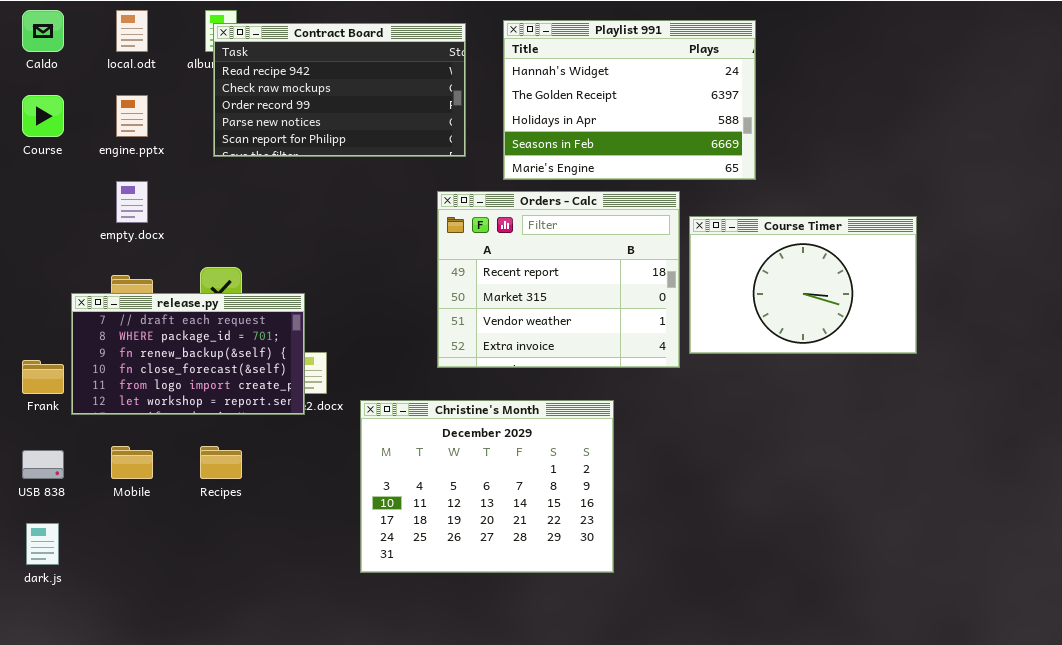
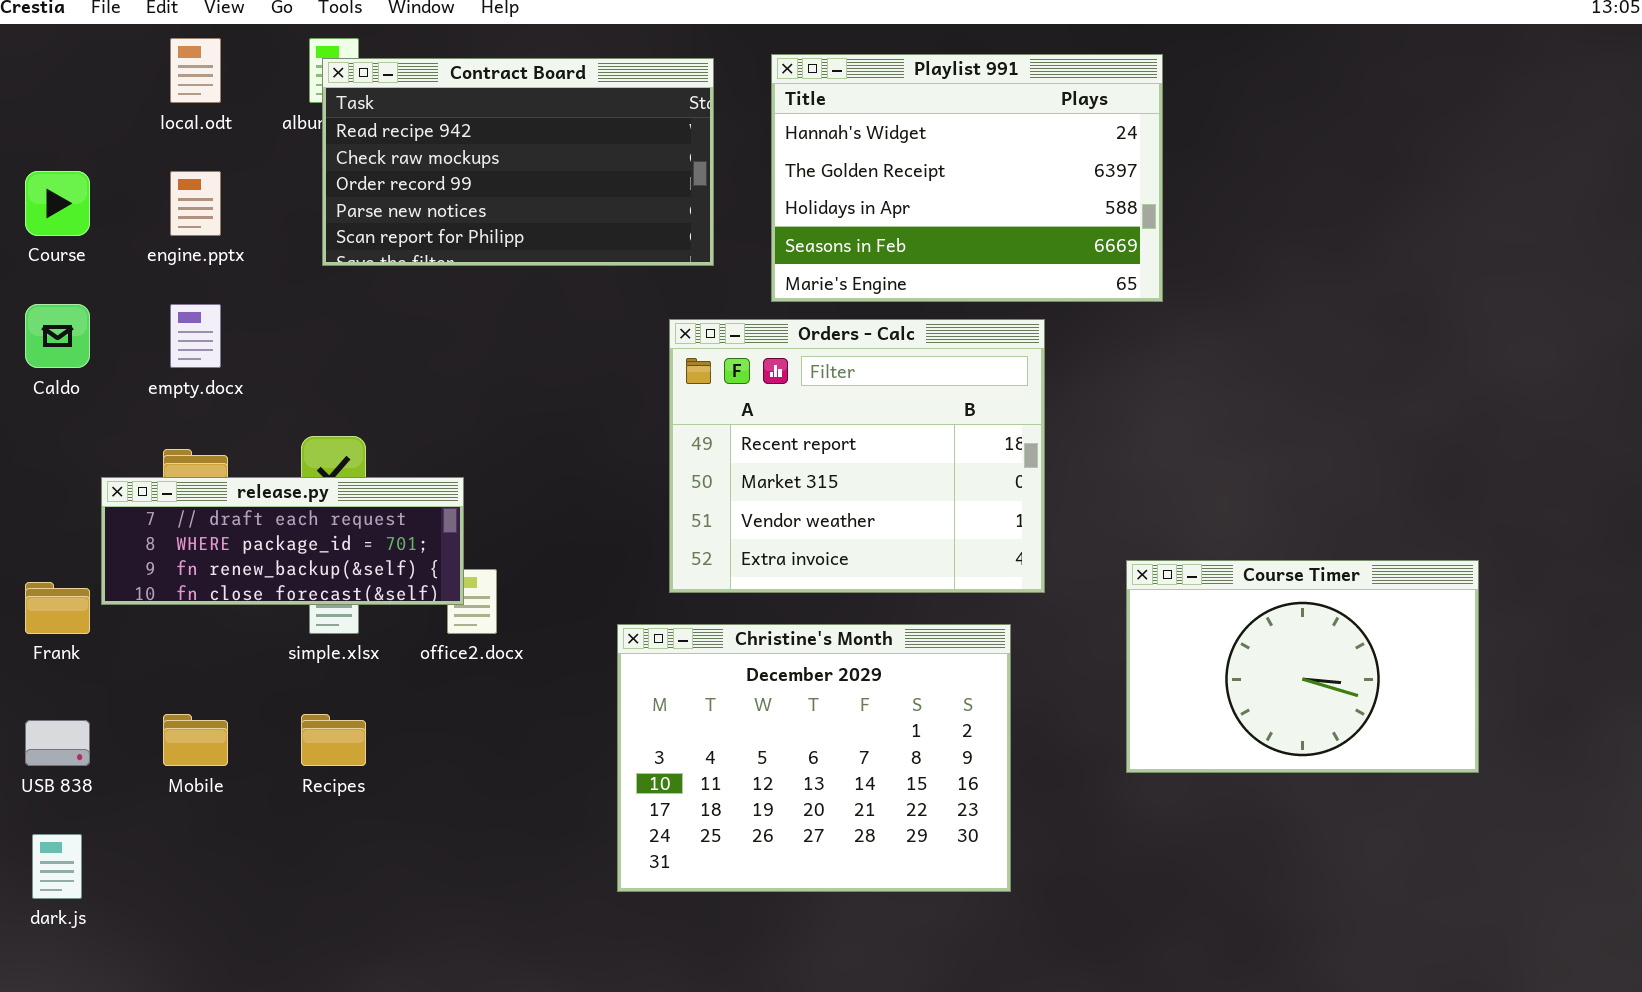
Caldo: [22,10,64,52] -> [25,304,90,368], moved
Course Timer: [689,216,917,354] -> [1126,560,1479,773], moved
release.py: [71,293,305,415] -> [101,477,464,605], resized
Christine's Month: [360,400,614,573] -> [617,624,1011,892], moved

